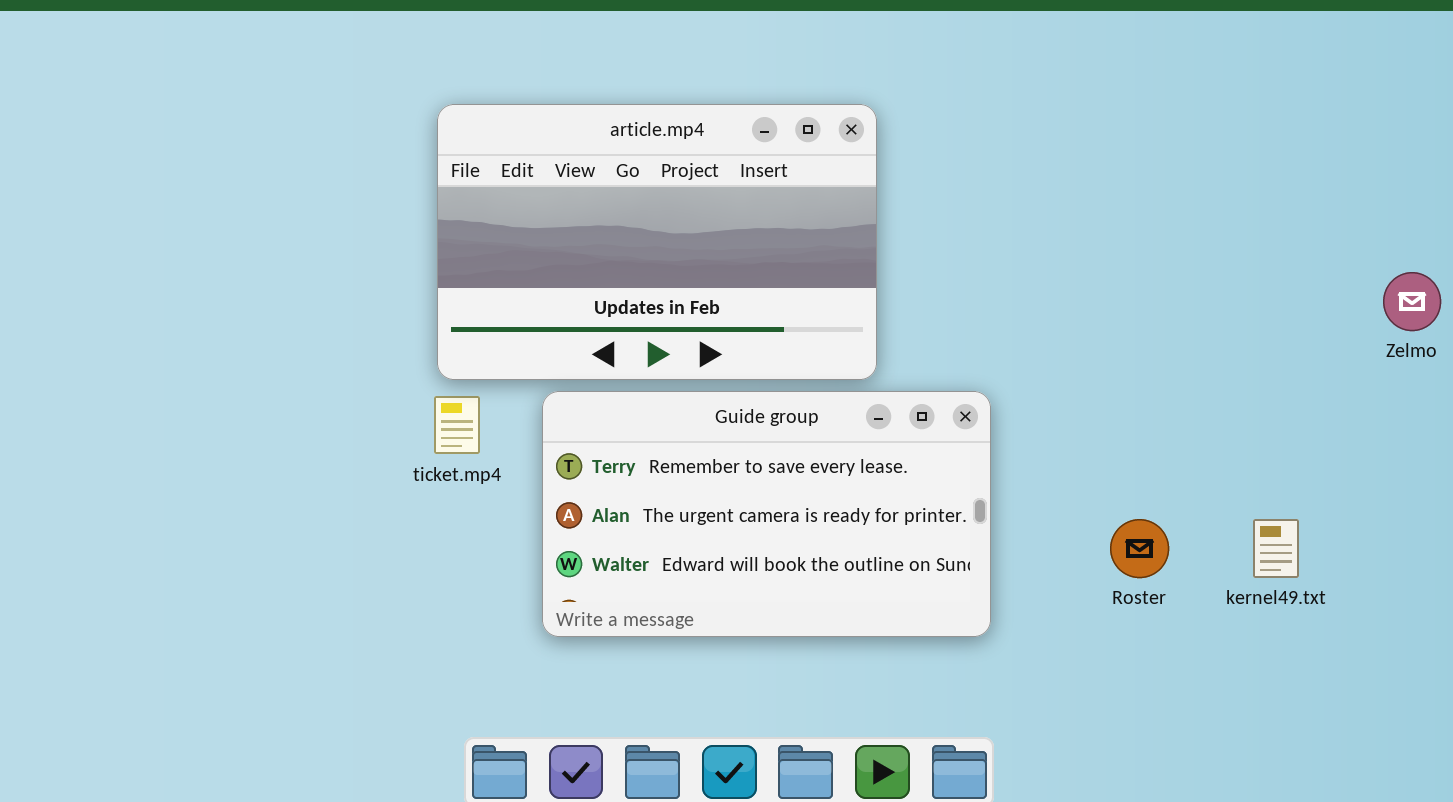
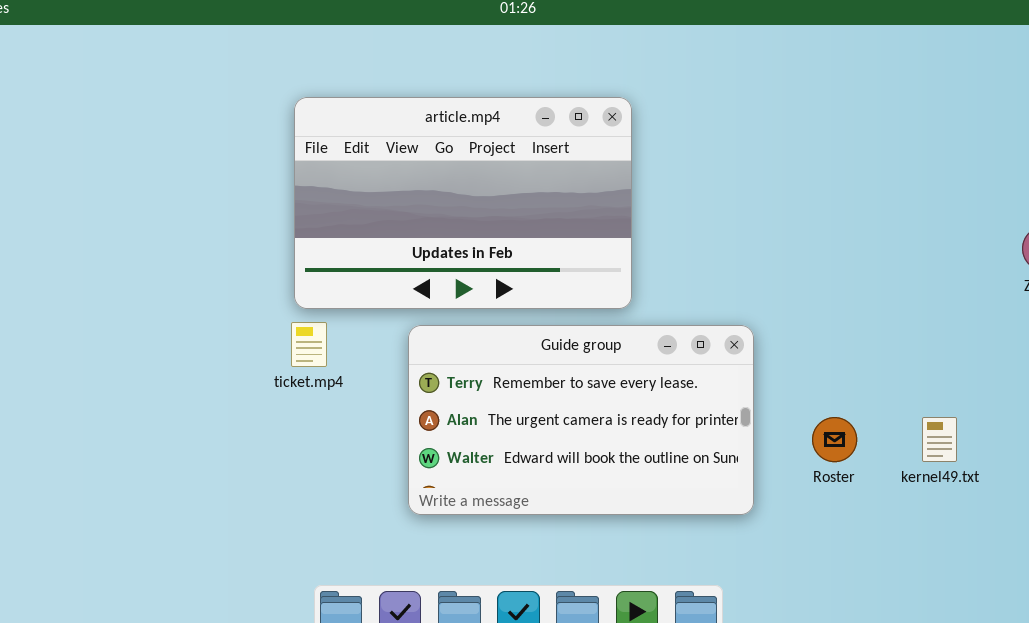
Guide group: [542,391,991,637] -> [408,325,754,515], moved

